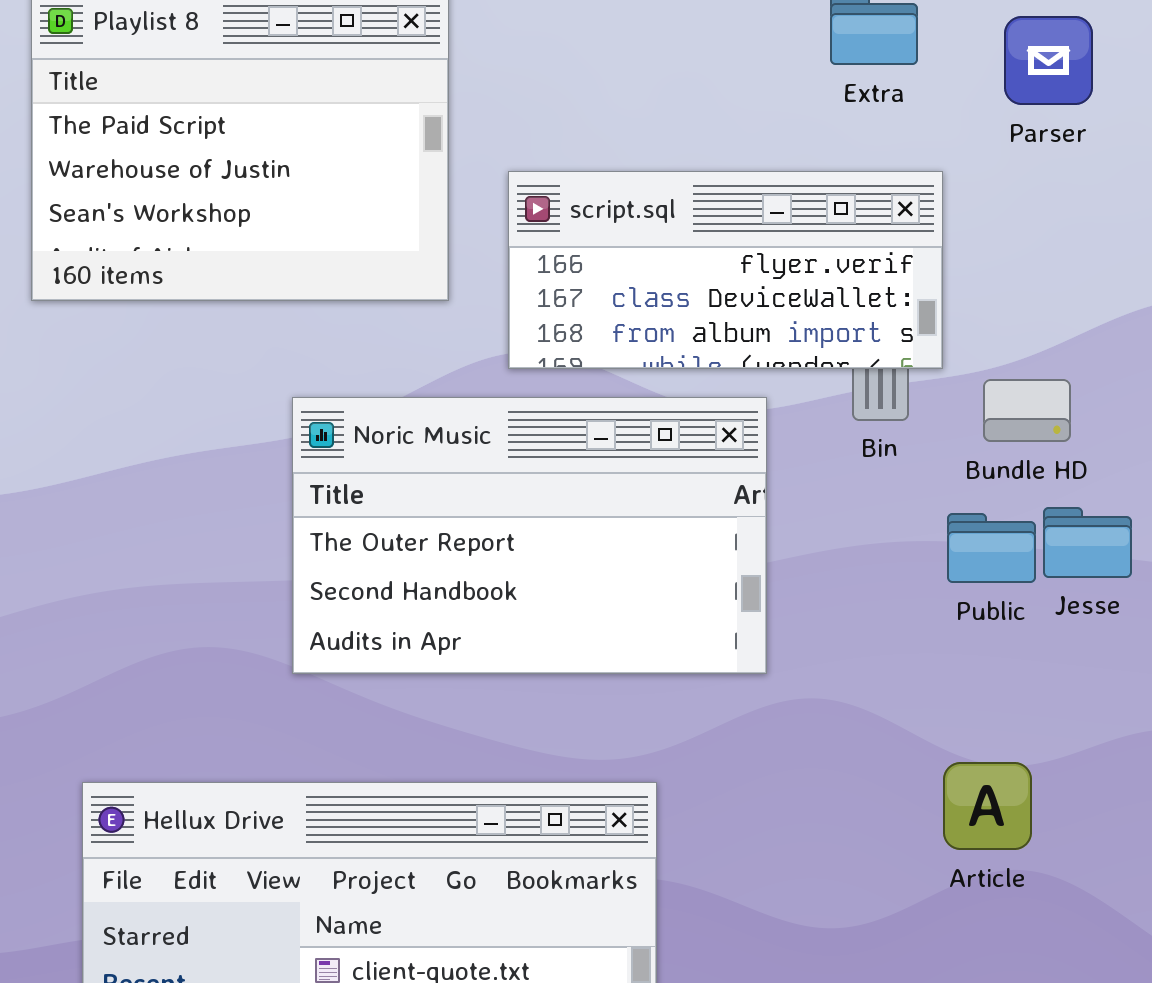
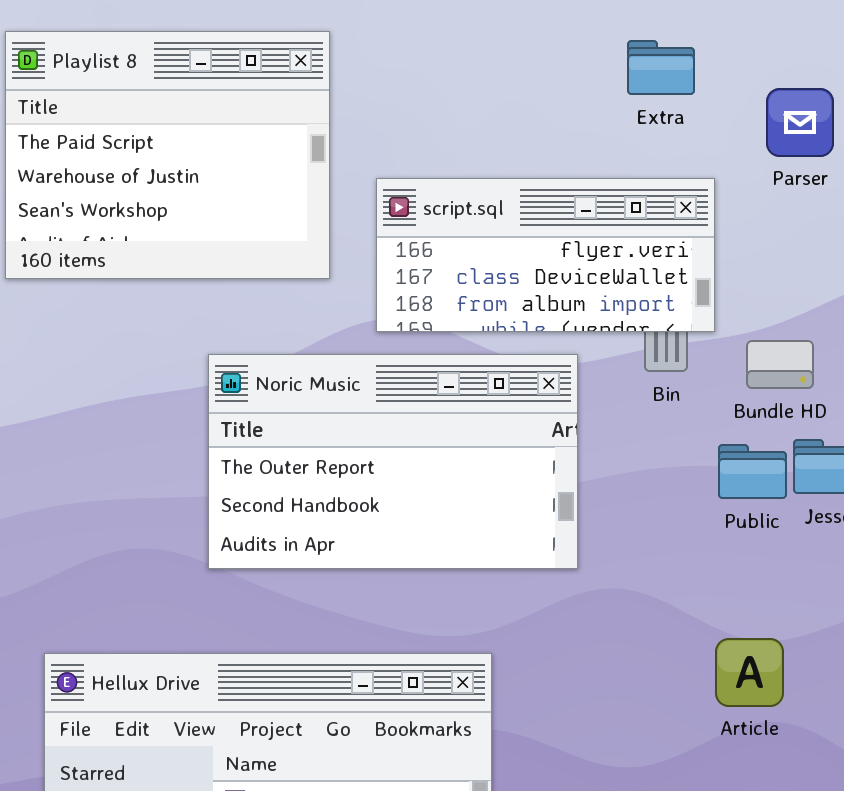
Parser: [1004,16,1093,105] -> [766,88,834,157], moved

